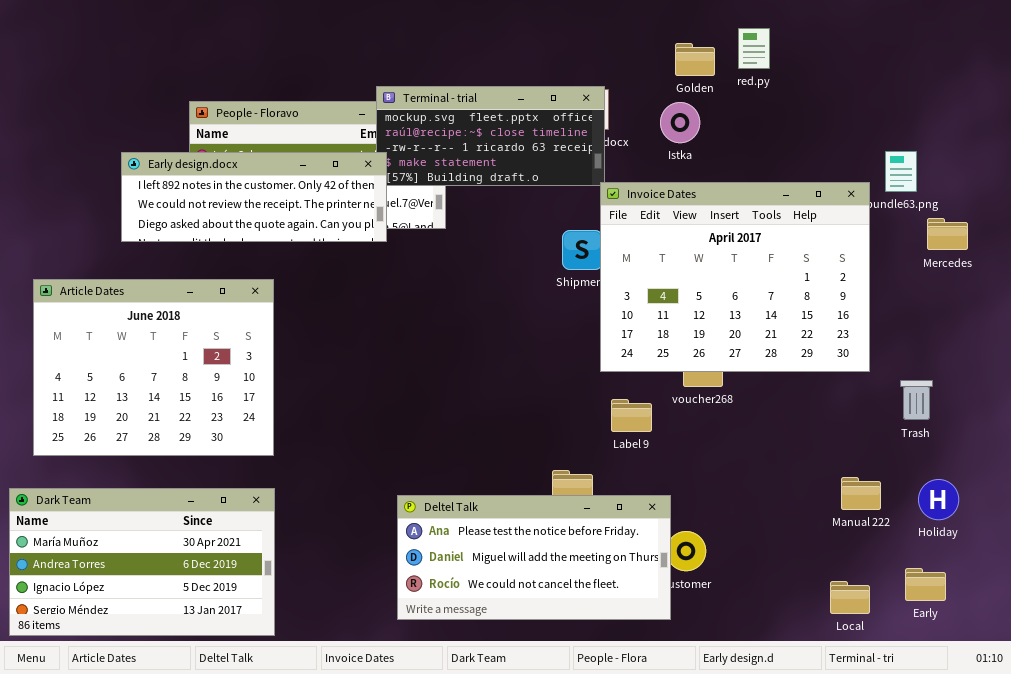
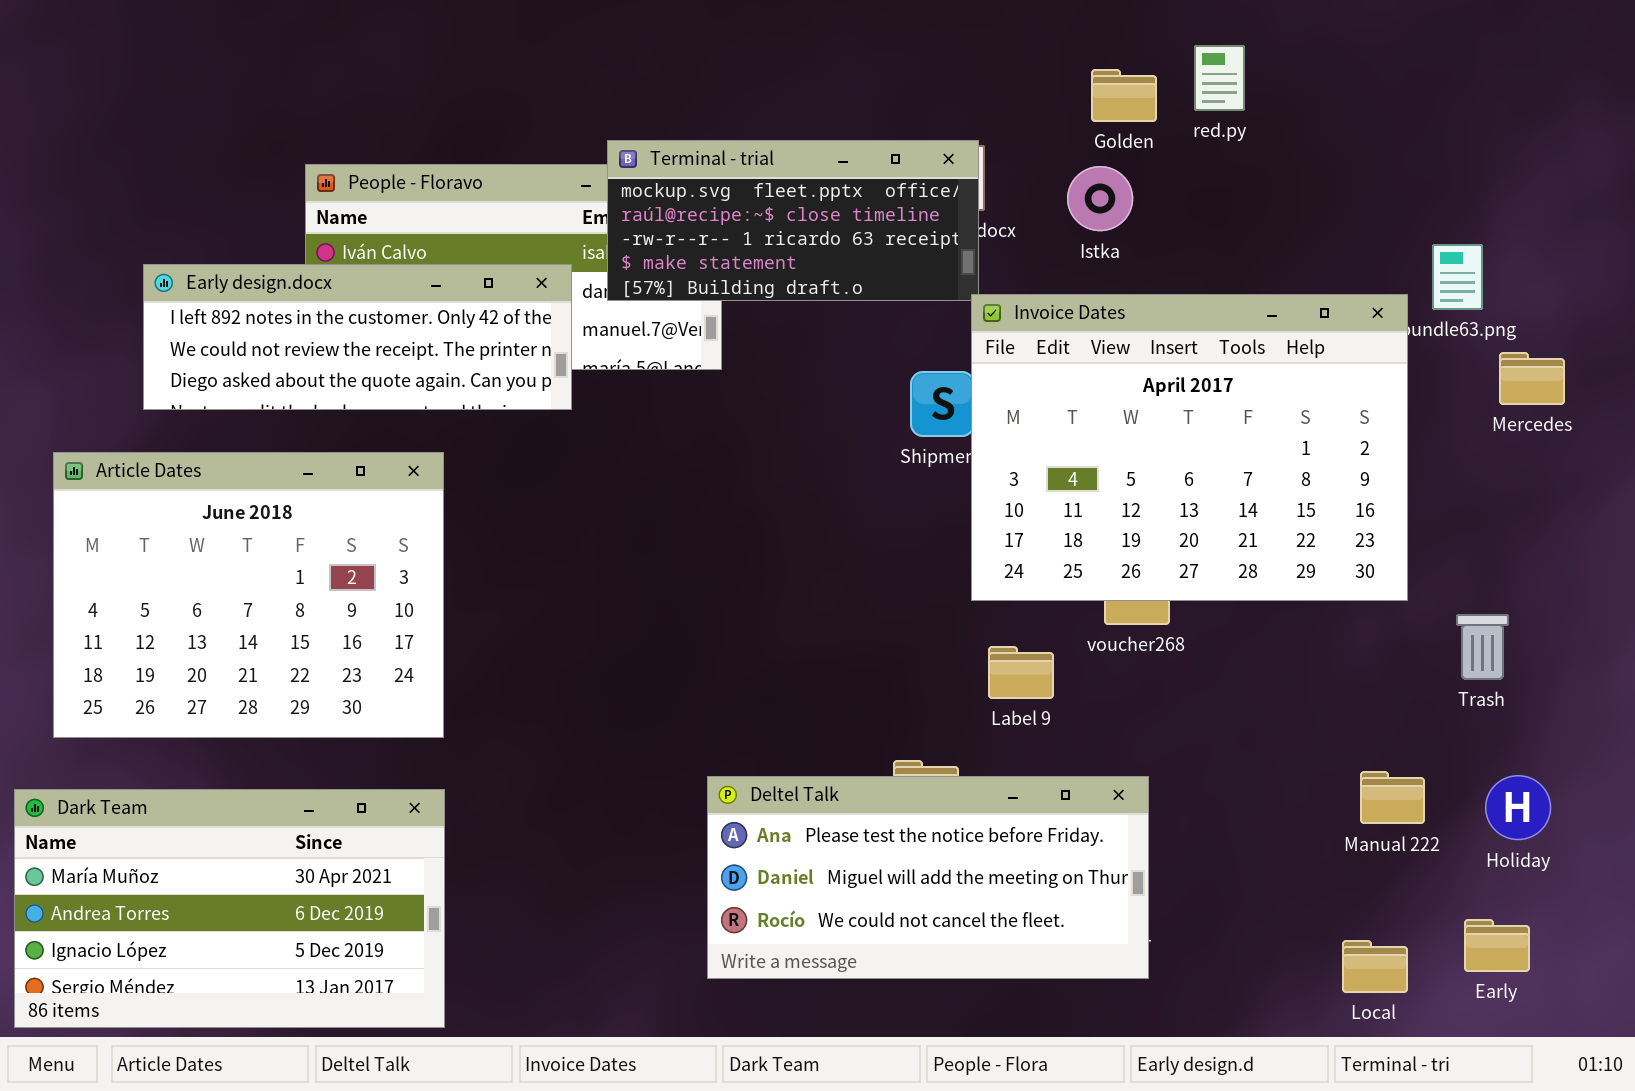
Early design.docx: [121,152,387,242] -> [143,264,572,410], moved
Deltel Talk: [397,495,671,620] -> [707,776,1149,979], moved

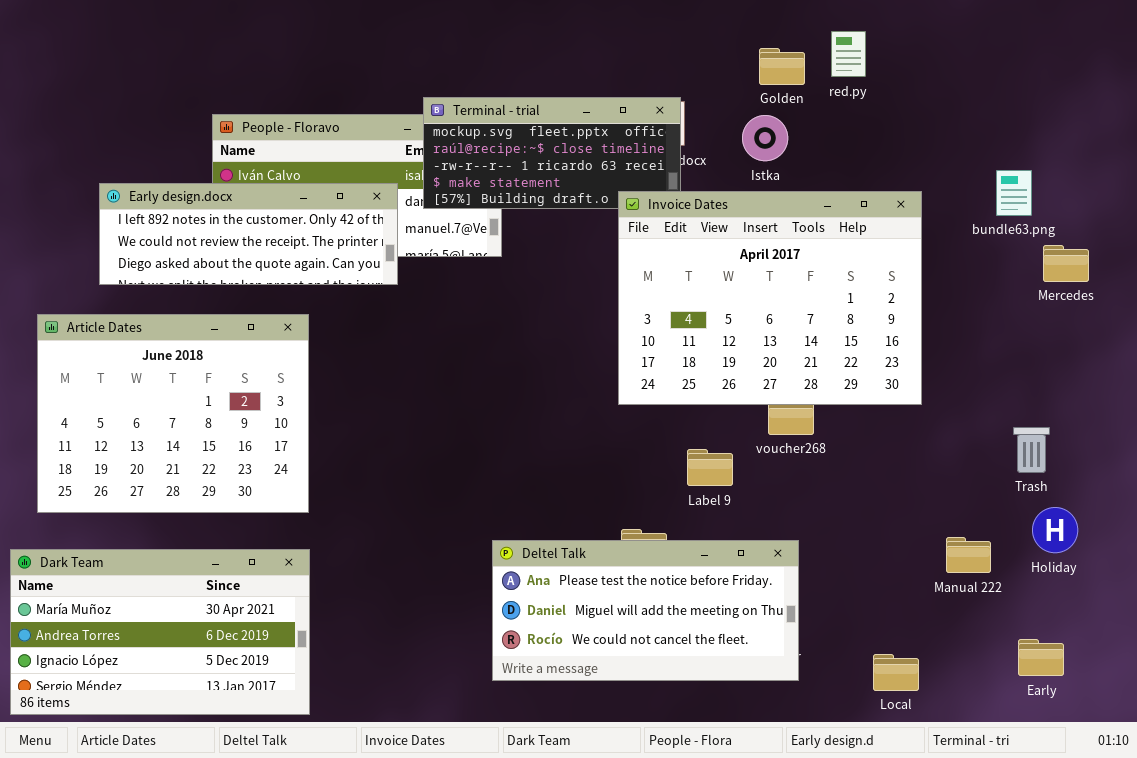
Invoice Dates: [971,294,1408,601] -> [618,191,922,405], moved
Holiday: [1485,775,1551,840] -> [1032,507,1078,553], moved
Local: [1342,940,1408,993] -> [873,654,919,691], moved

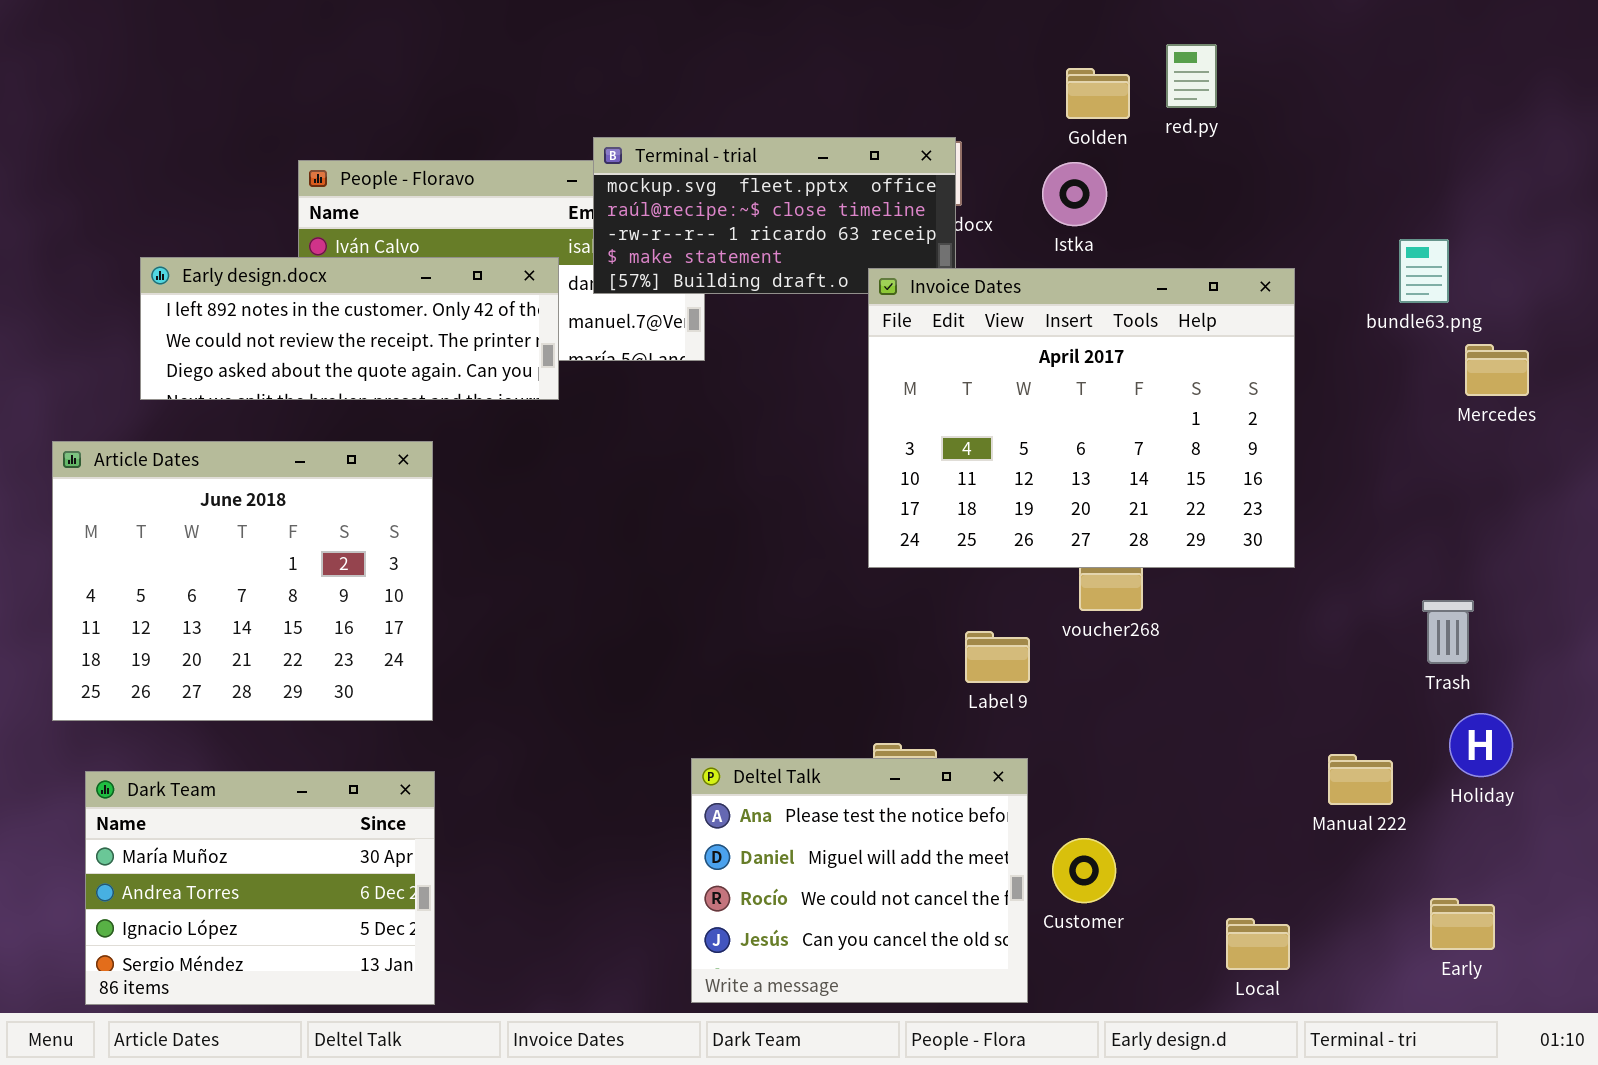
Deltel Talk: [492,540,799,681] -> [691,758,1028,1003], resized
Dark Team: [10,549,310,715] -> [85,771,435,1005], resized

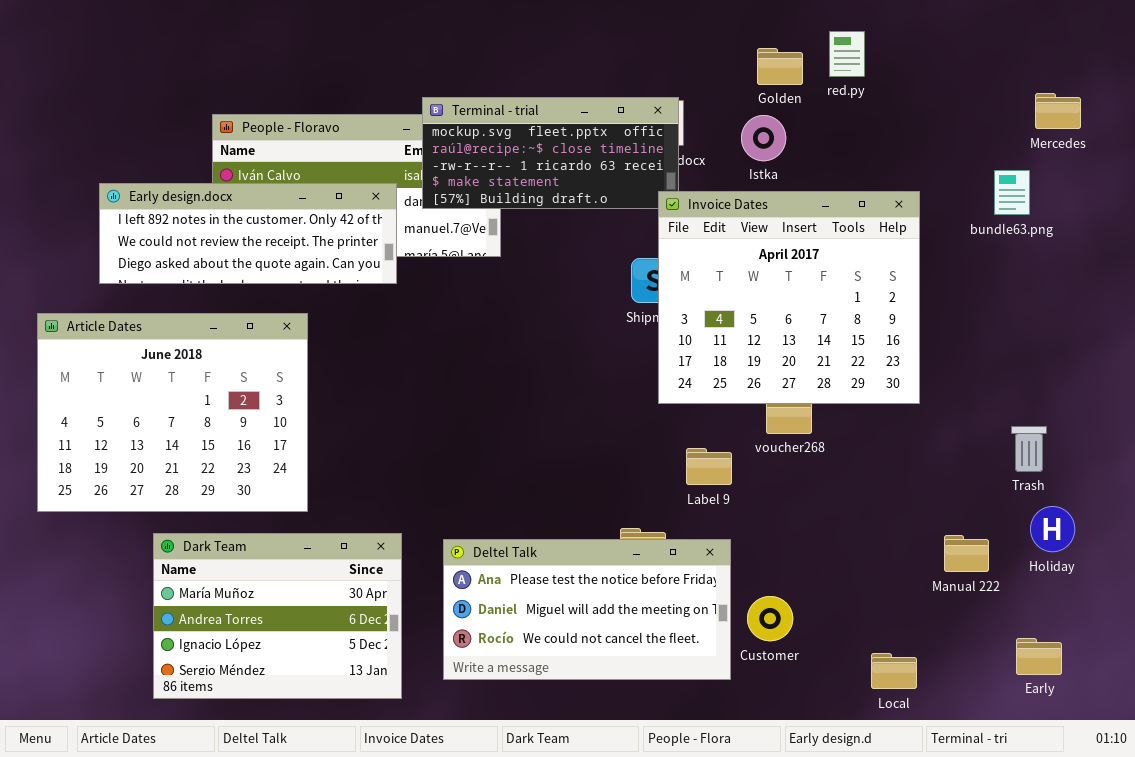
Invoice Dates: [868,268,1295,568] -> [658,191,920,404], resized
Mercedes: [1465,344,1529,396] -> [1035,93,1081,129], moved
Deltel Talk: [691,758,1028,1003] -> [443,539,731,680], resized
Dark Team: [85,771,435,1005] -> [153,533,402,699], moved

